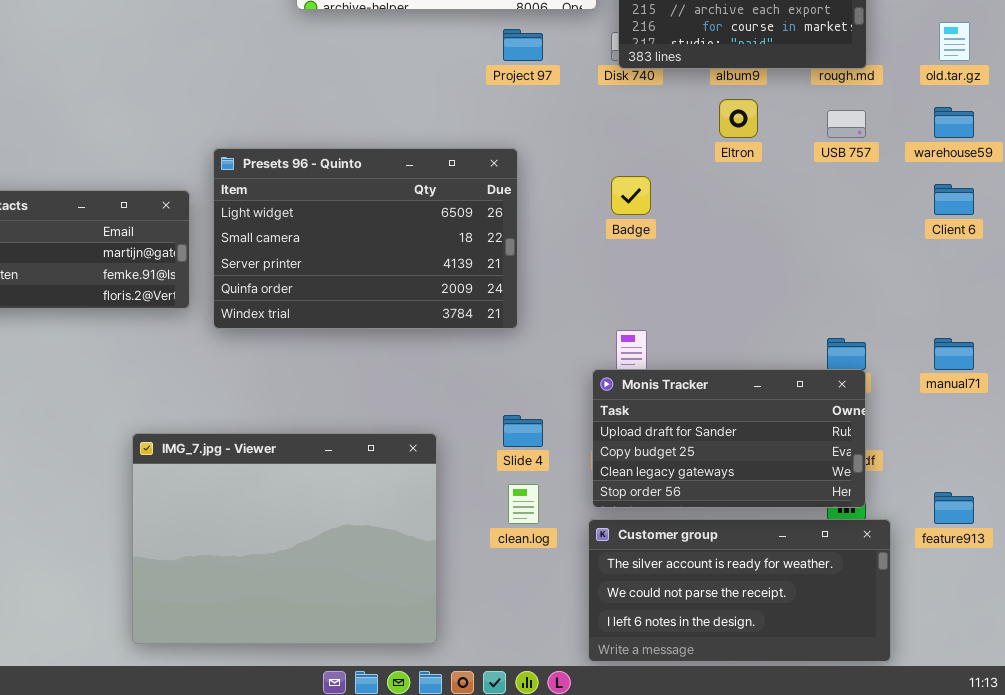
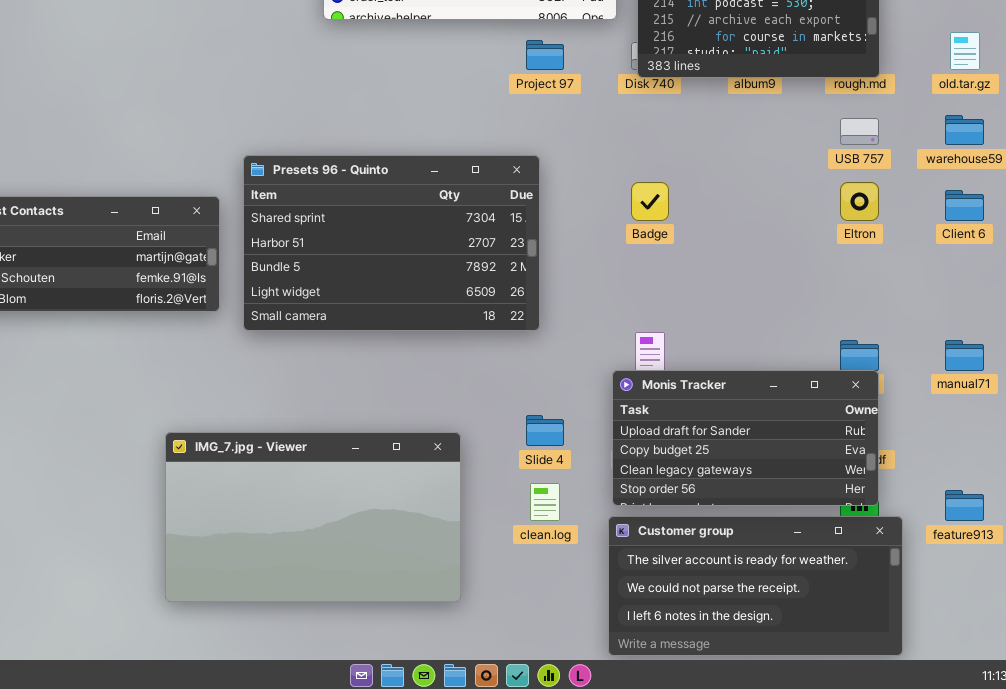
Eltron: [719,99,758,138] -> [840,182,879,221], moved
Presets 96 - Quinto: [213,148,518,329] -> [243,155,540,331], scrolled up 3 rows
IMG_7.jpg - Viewer: [132,433,437,644] -> [165,432,461,602], resized

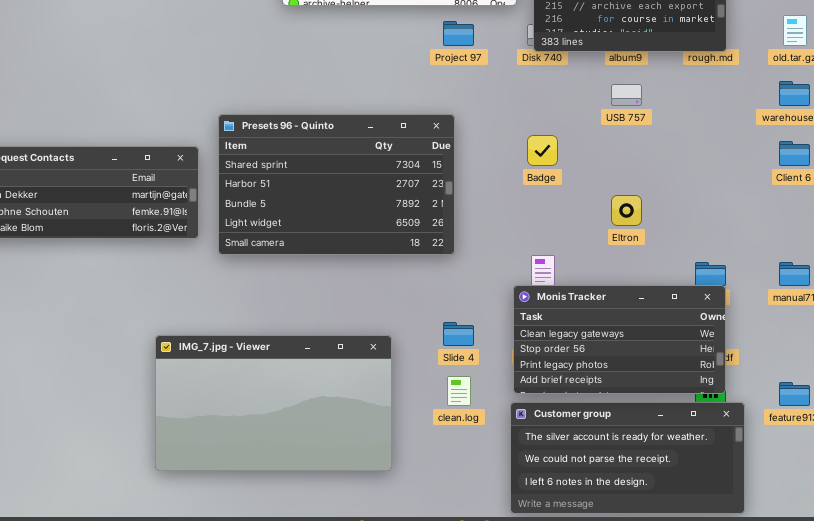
USB 757: [840,118,879,145] -> [611,84,642,106], moved
Eltron: [840,182,879,221] -> [611,195,642,226], moved
Monis Tracker: [612,370,879,506] -> [513,285,726,394], scrolled down 2 rows

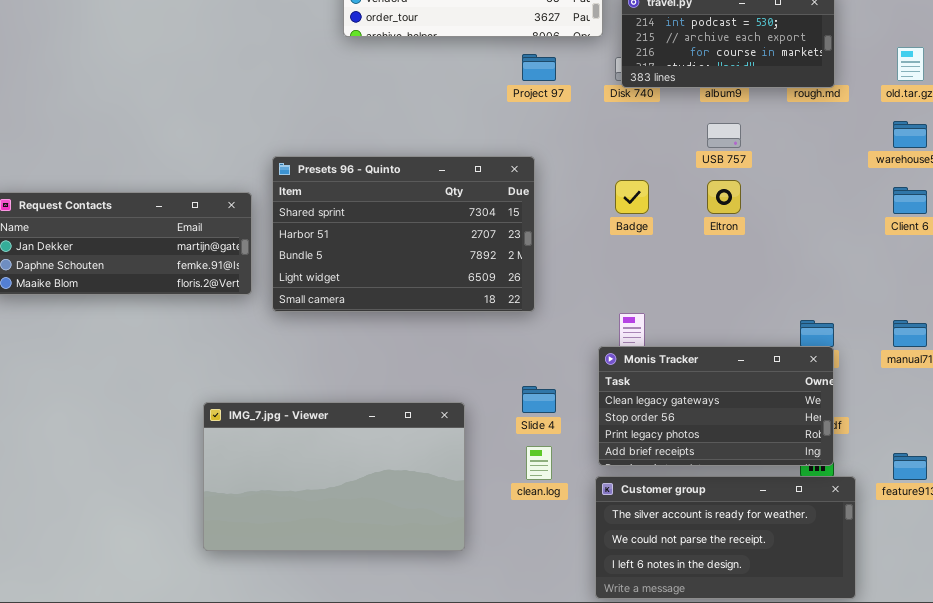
Eltron: [611,195,642,226] -> [707,180,741,214], moved

